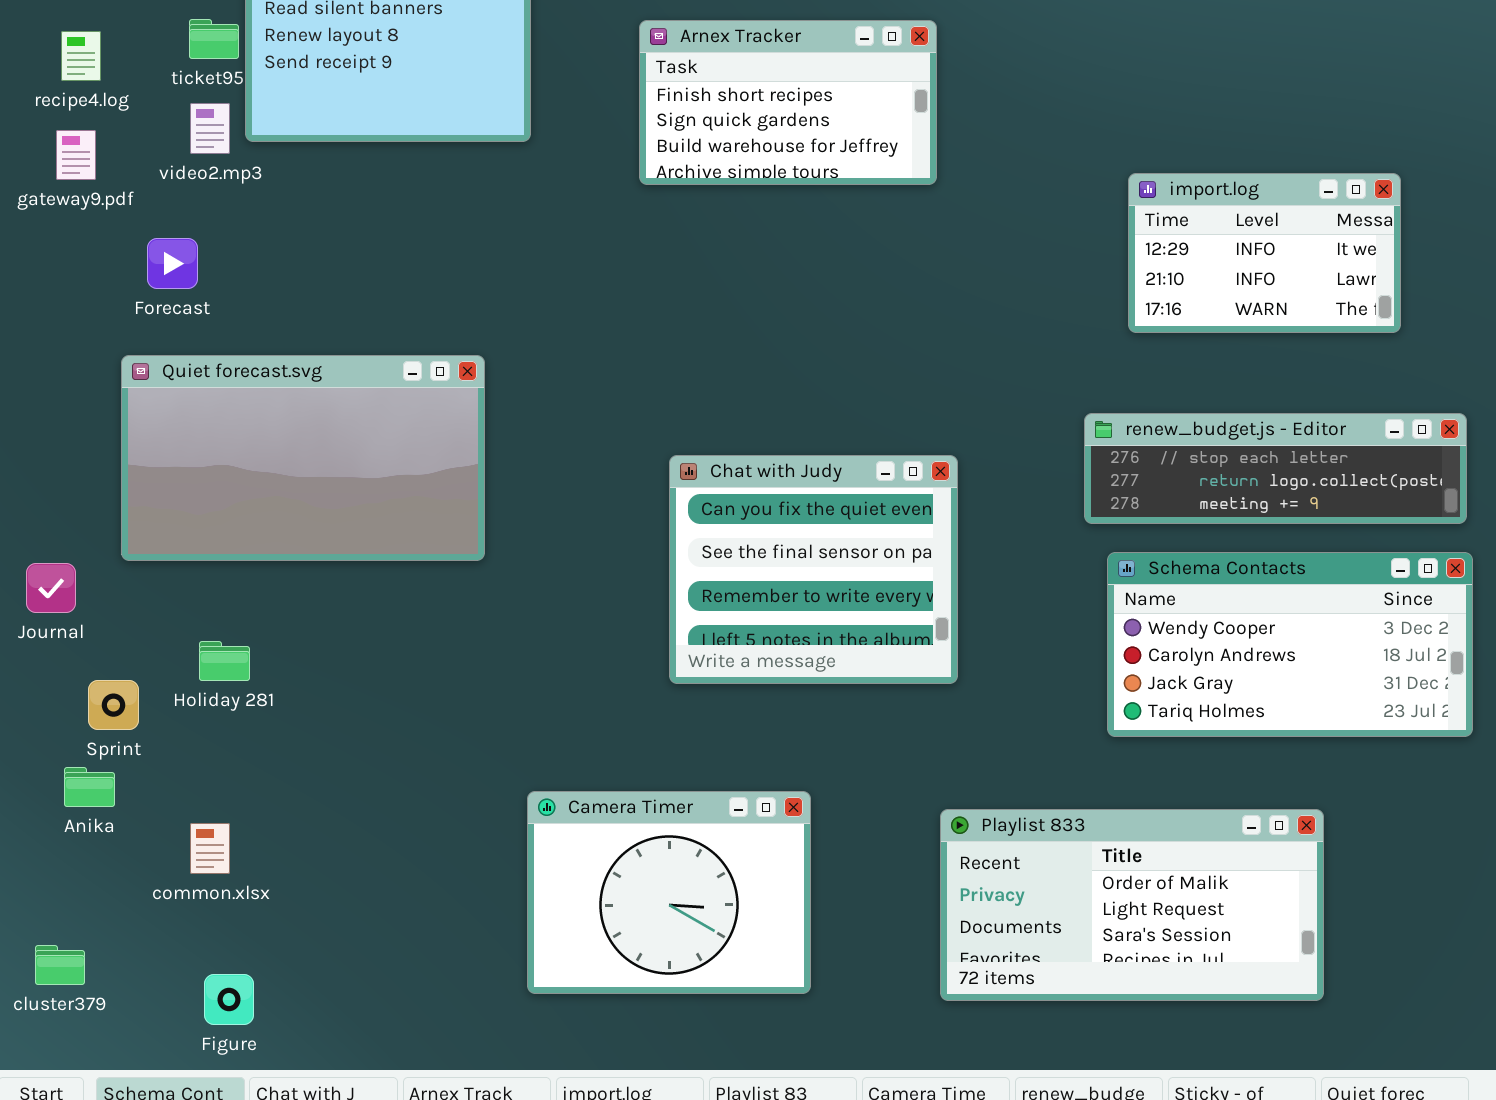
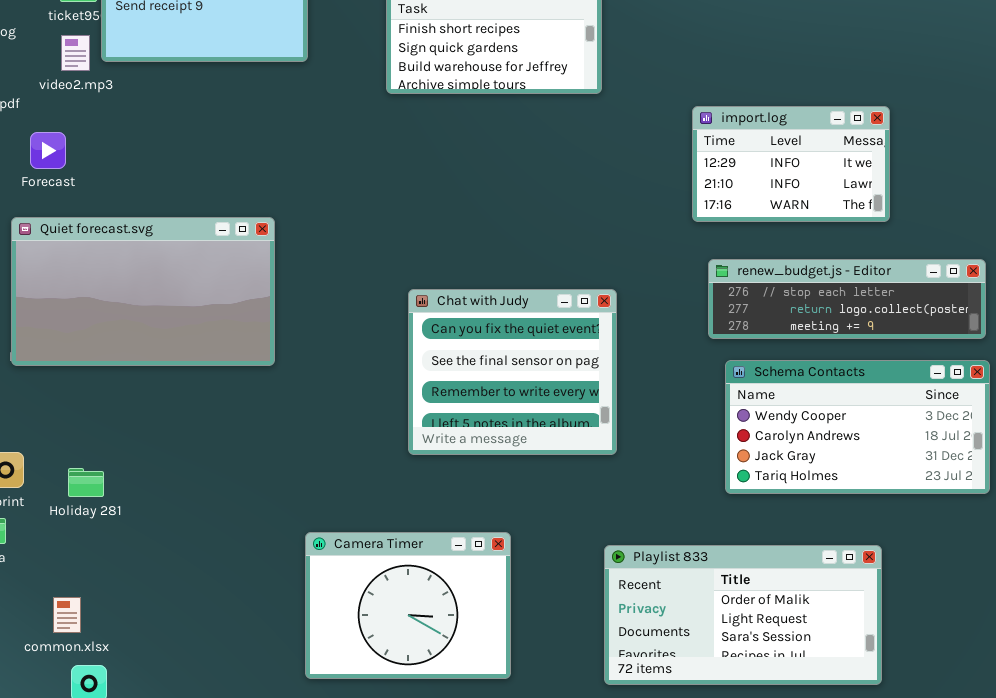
import.log: [1128,173,1401,333] -> [692,106,890,222], moved
Holiday 281: [199,641,250,681] -> [68,468,104,497], moved
common.xlsx: [190,823,230,874] -> [53,597,81,633], moved

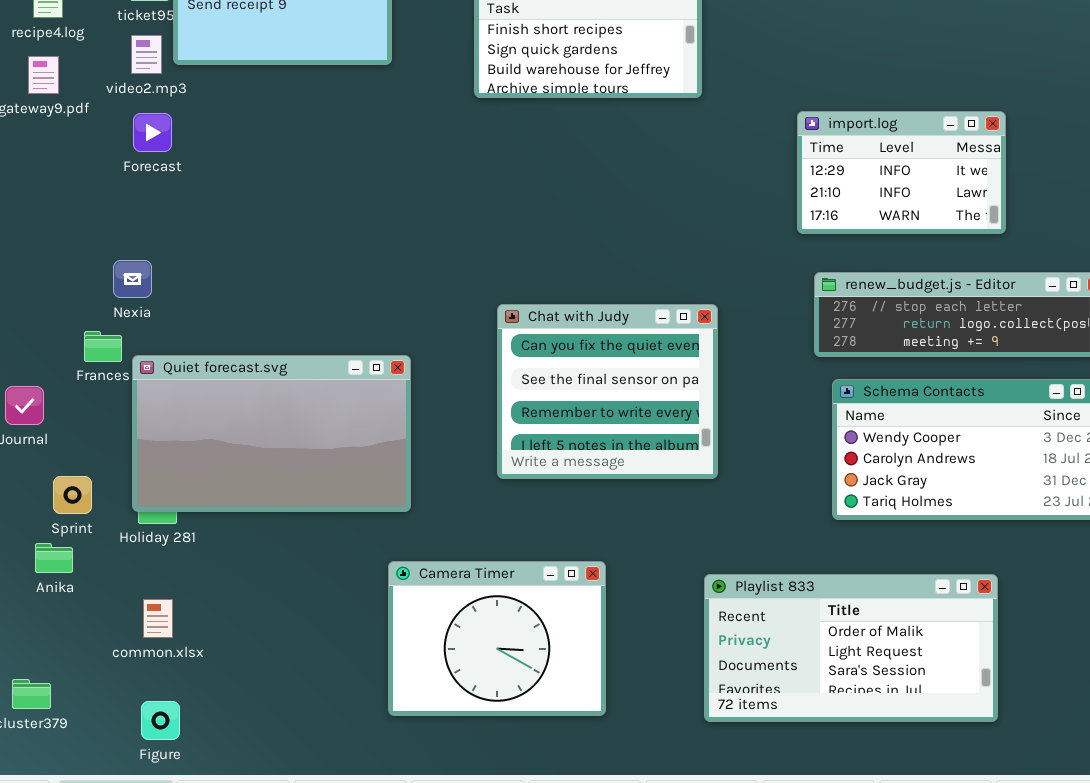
Forecast: [30,132,66,169] -> [133,113,172,152], moved
Quiet forecast.svg: [11,217,275,366] -> [132,355,411,512], moved
common.xlsx: [53,597,81,633] -> [143,599,173,638], moved

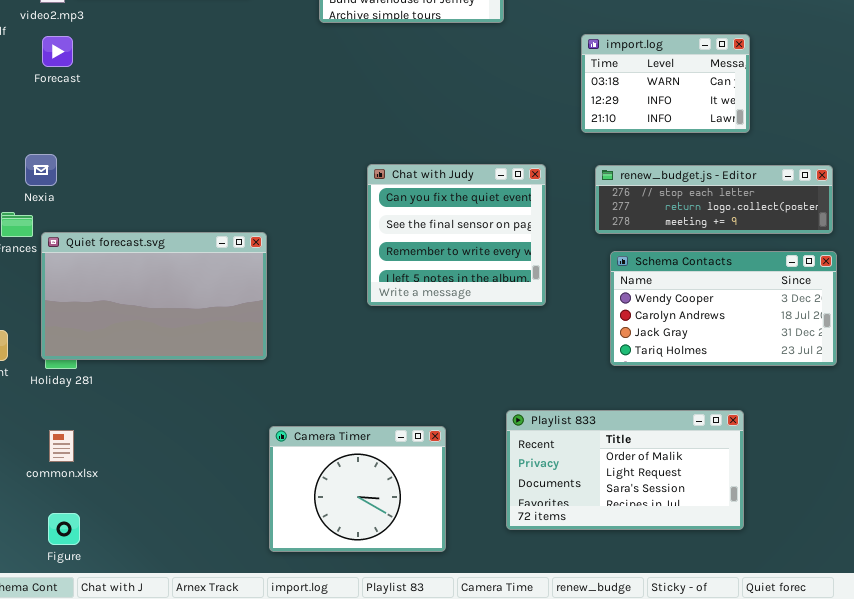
import.log: [797,111,1006,234] -> [581,34,750,133], scrolled up 1 row
Chat with Judy: [497,304,718,479] -> [367,164,546,306], moved
Camera Timer: [388,561,606,716] -> [269,426,446,552], moved

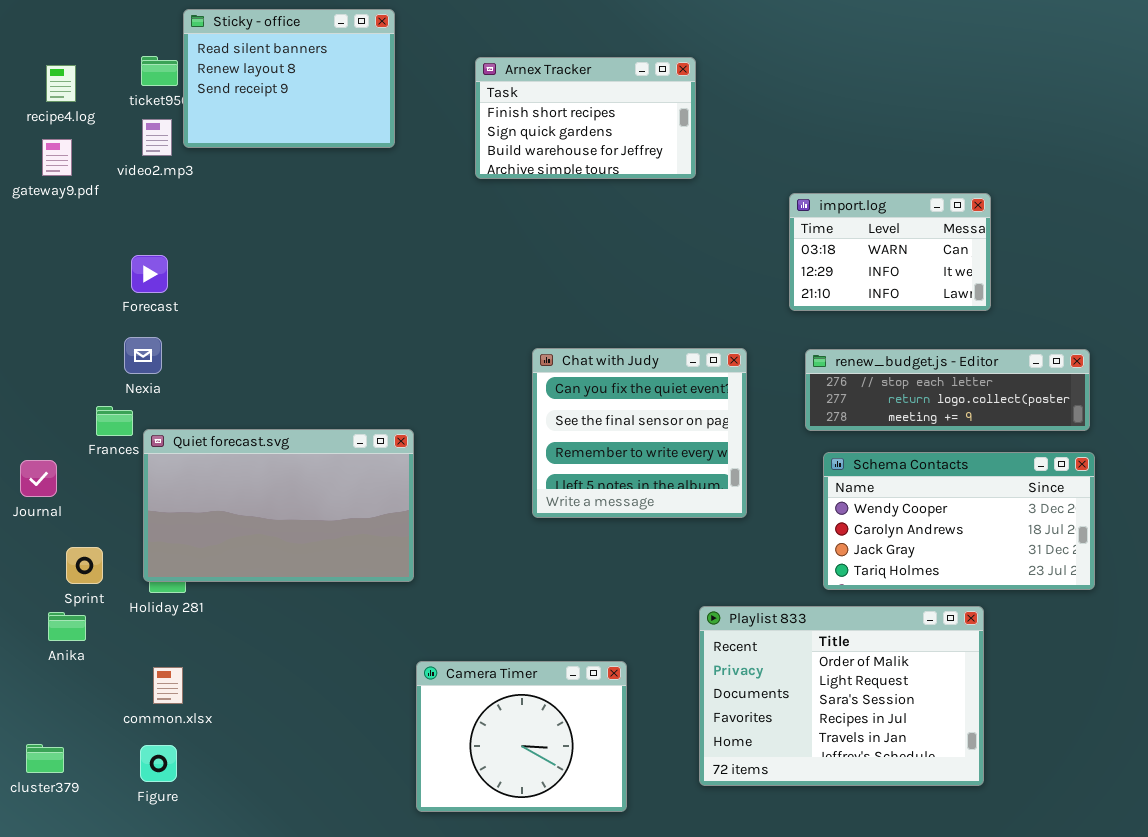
Forecast: [42,36,73,67] -> [131,255,168,293], moved
Playlist 833: [506,410,744,530] -> [699,606,984,786], resized
Figure: [48,513,80,545] -> [140,745,177,782], moved

